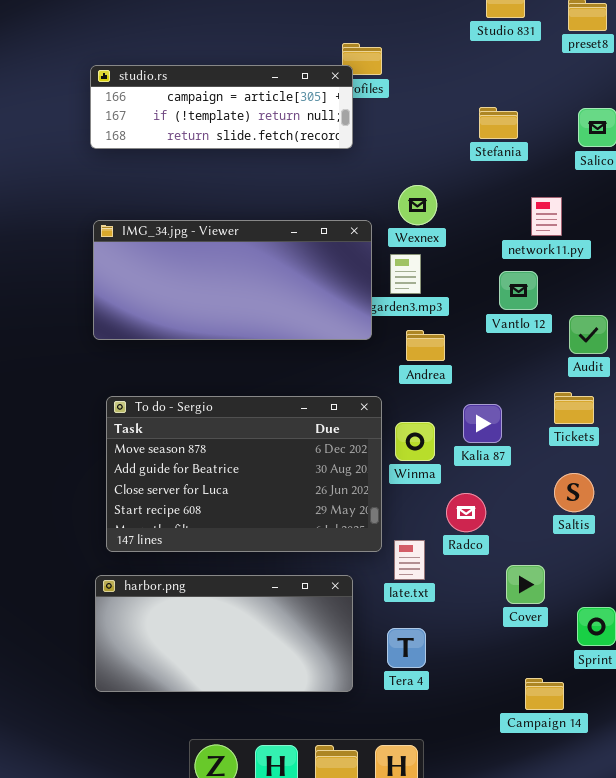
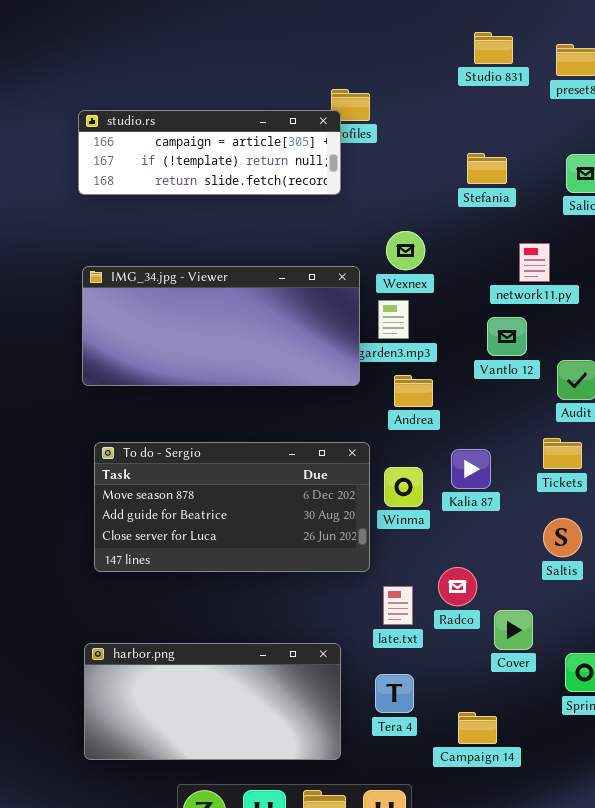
To do - Sergio: [106,396,382,552] -> [94,442,370,572], resized
Radco: [446,493,486,532] -> [438,567,477,606], moved
harbor.png: [95,575,353,692] -> [84,643,341,760], moved
Campaign 14: [525,678,564,710] -> [458,712,497,744], moved

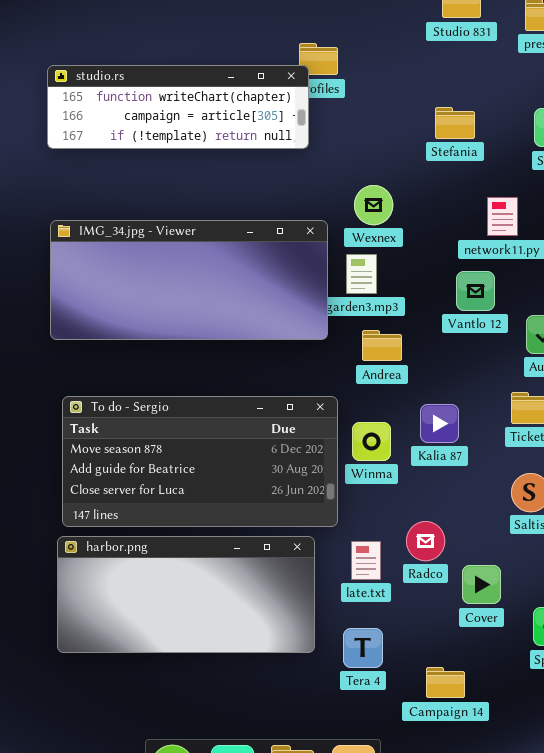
studio.rs: [78,110,341,195] -> [47,65,309,149], scrolled up 1 row
harbor.png: [84,643,341,760] -> [57,536,315,653], moved

